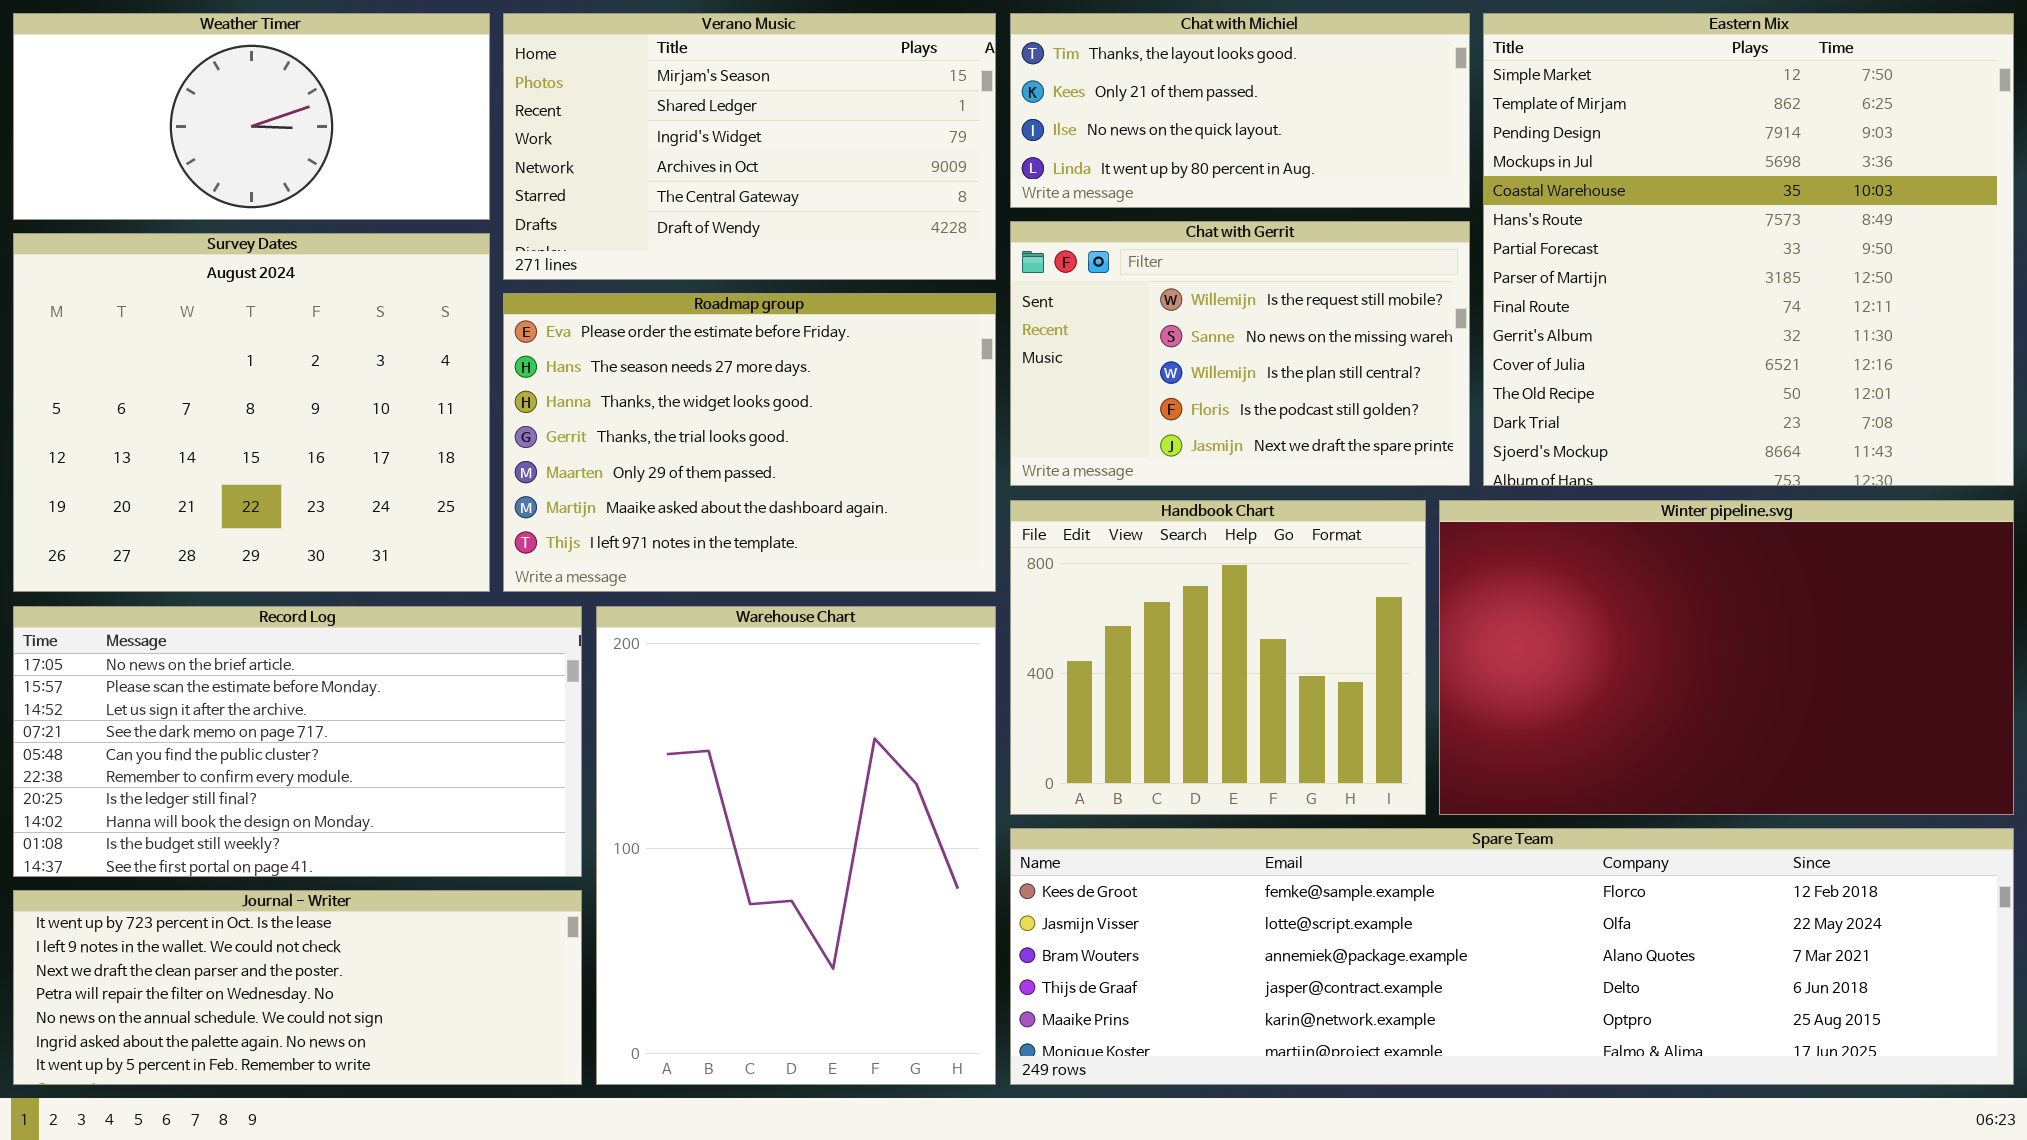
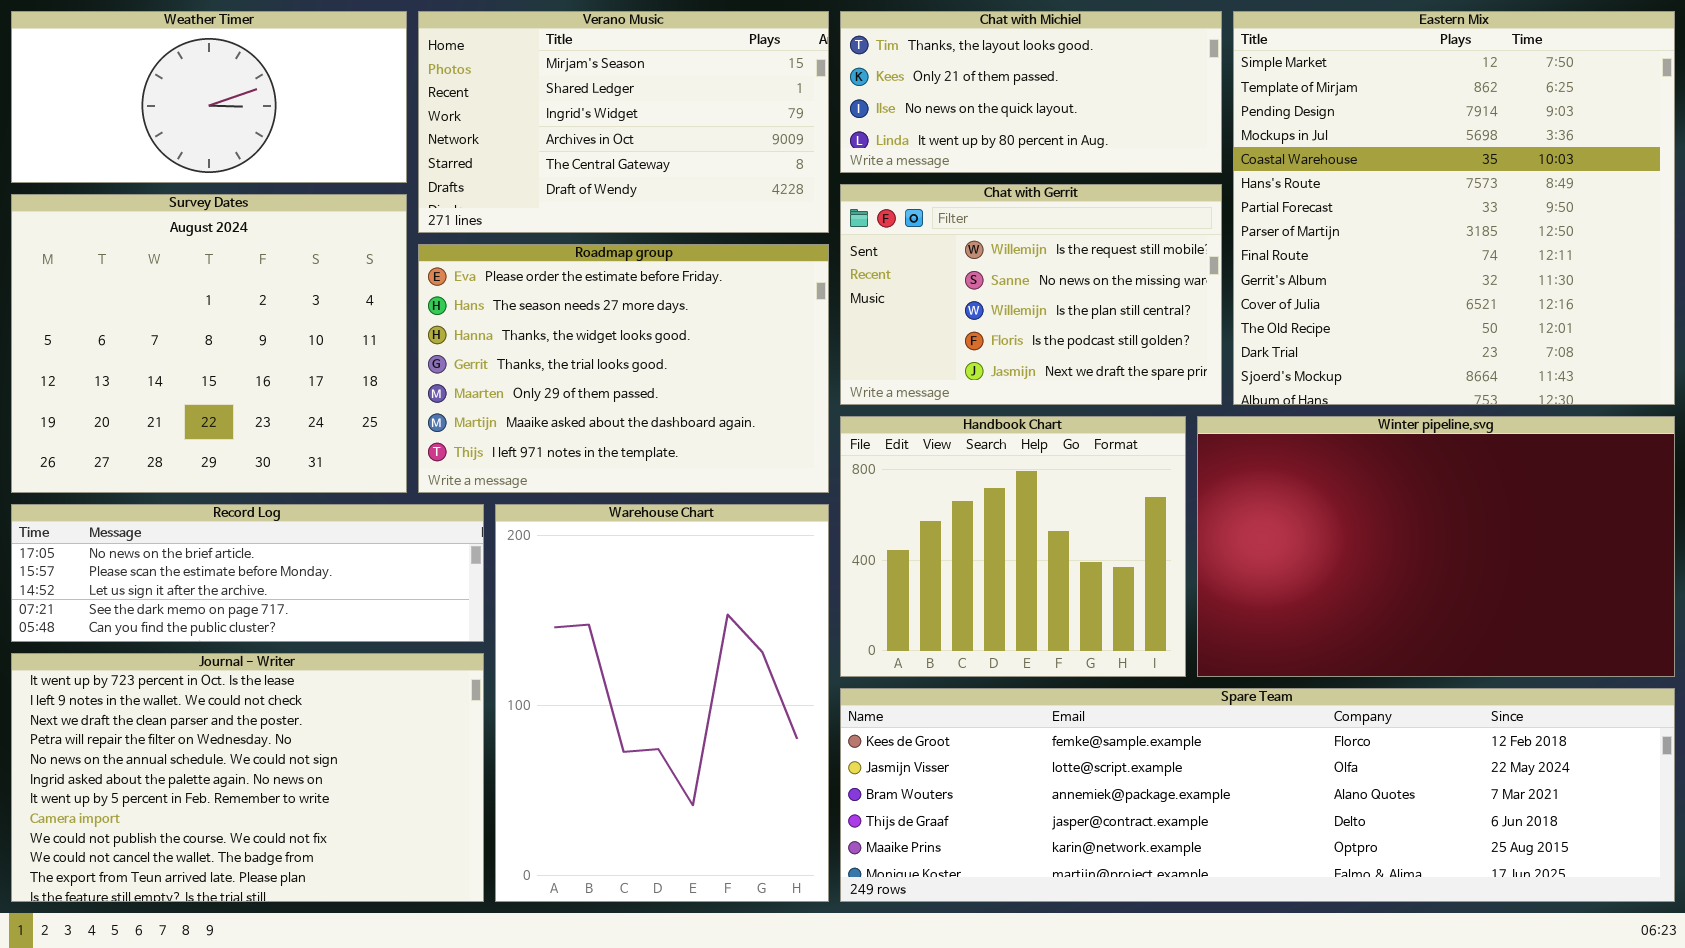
Record Log: [13,606,582,877] -> [11,504,484,642], resized
Journal - Writer: [13,890,582,1085] -> [11,653,484,902], resized

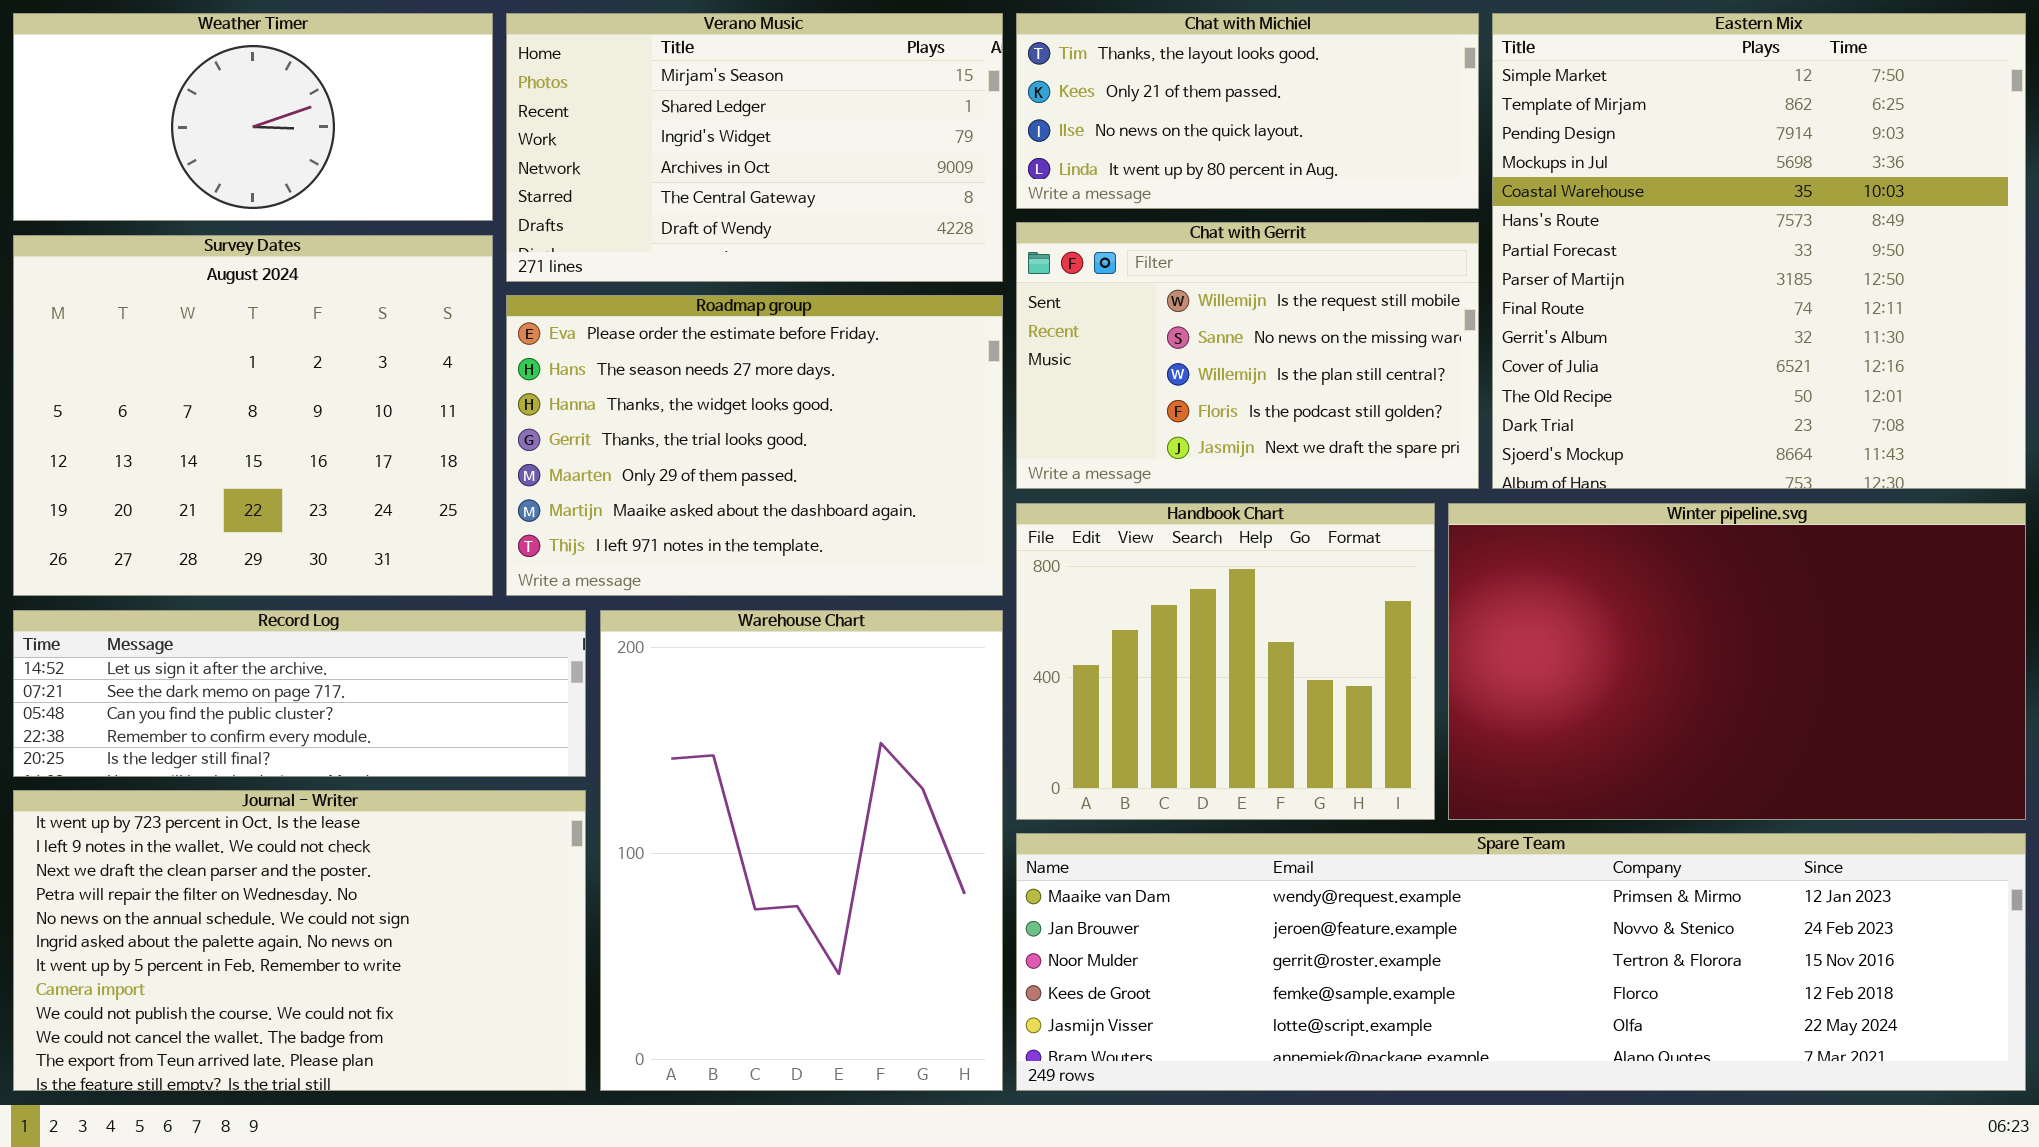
Record Log: [11,504,484,642] -> [13,610,586,777], scrolled down 2 rows
Spare Team: [840,688,1675,902] -> [1016,833,2026,1091], scrolled up 3 rows

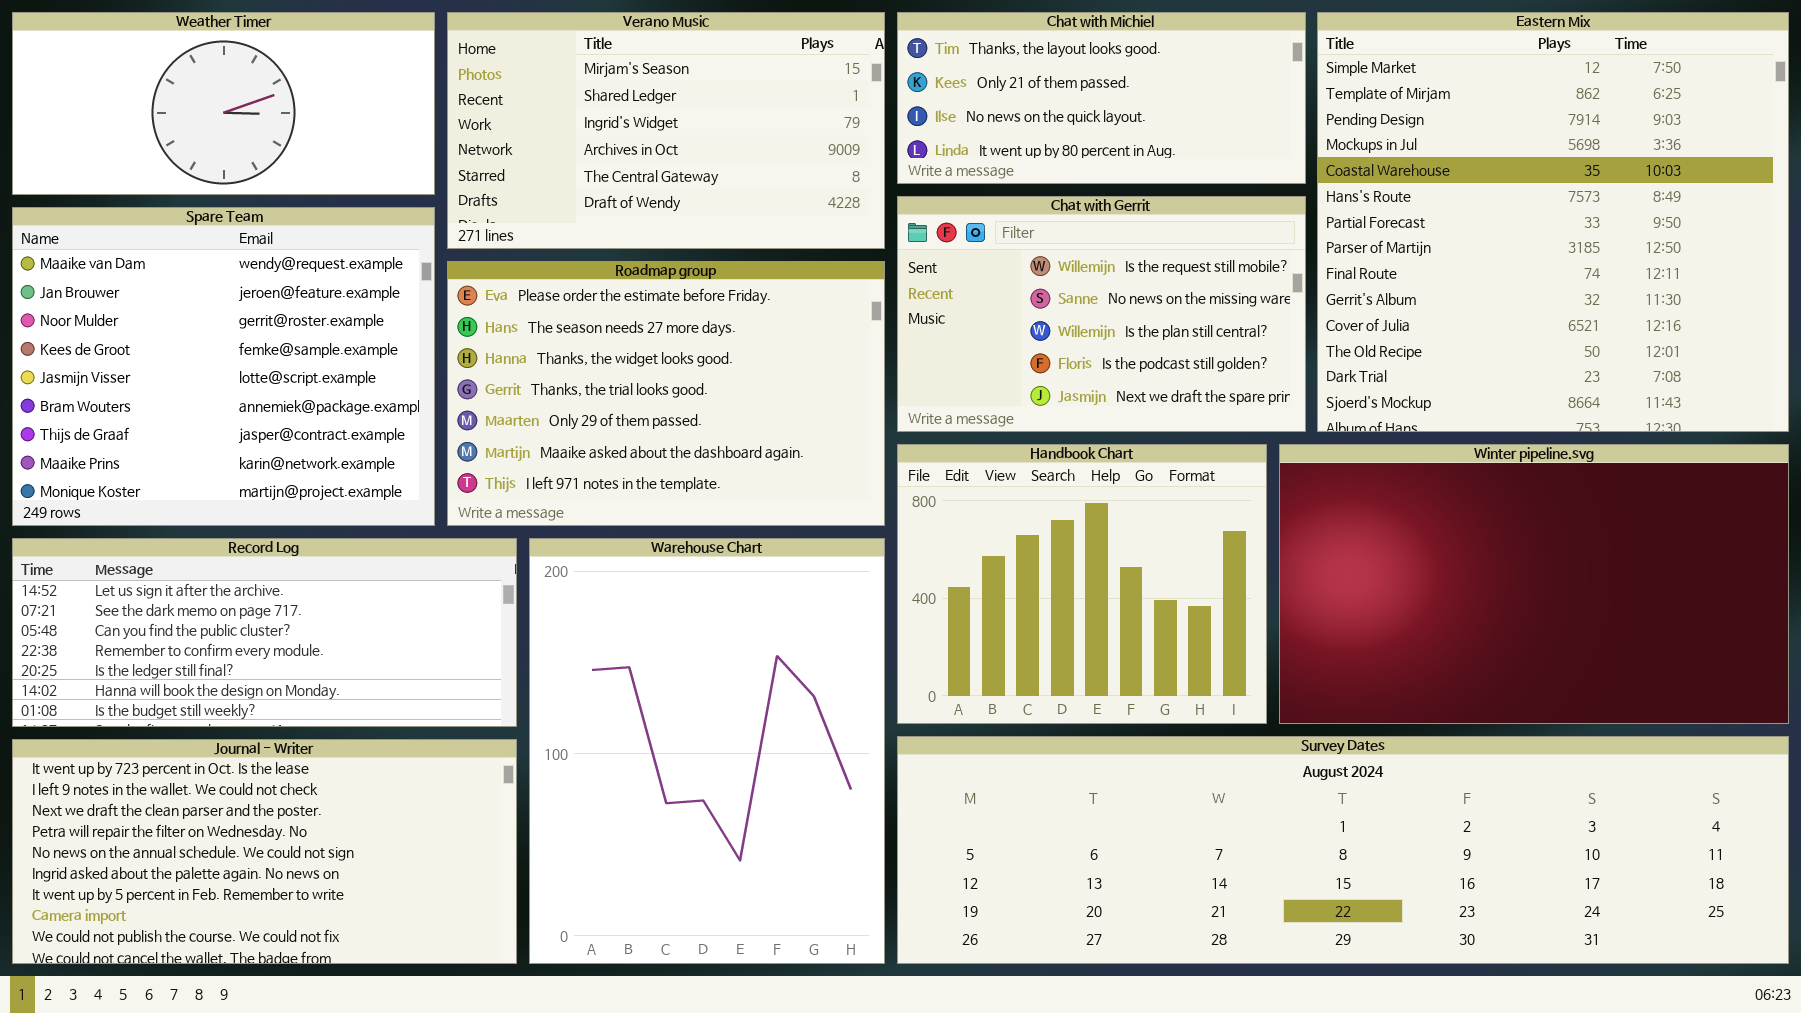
Survey Dates: [13,235,493,596] -> [897,736,1789,964], moved, resized
Record Log: [13,610,586,777] -> [12,538,517,727], resized
Journal - Writer: [13,790,586,1091] -> [12,739,517,964], resized
Spare Team: [1016,833,2026,1091] -> [12,207,435,526], moved, resized

